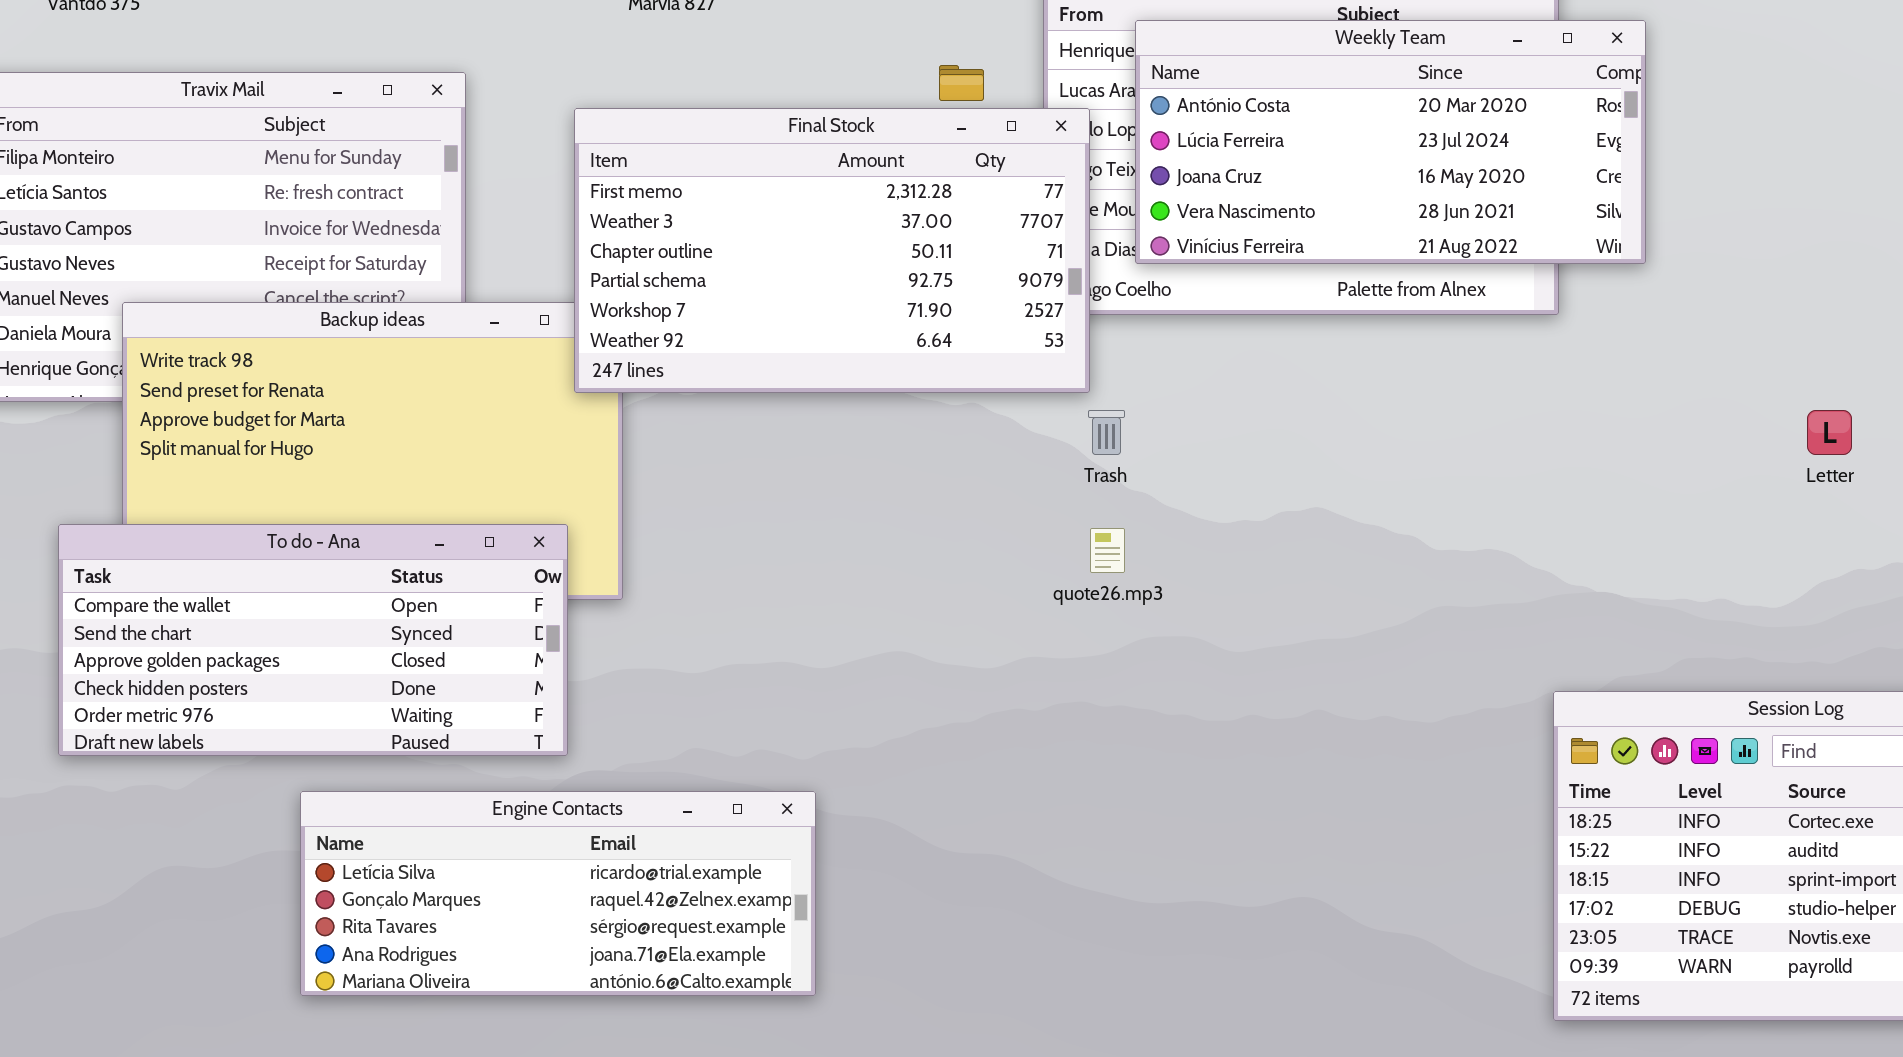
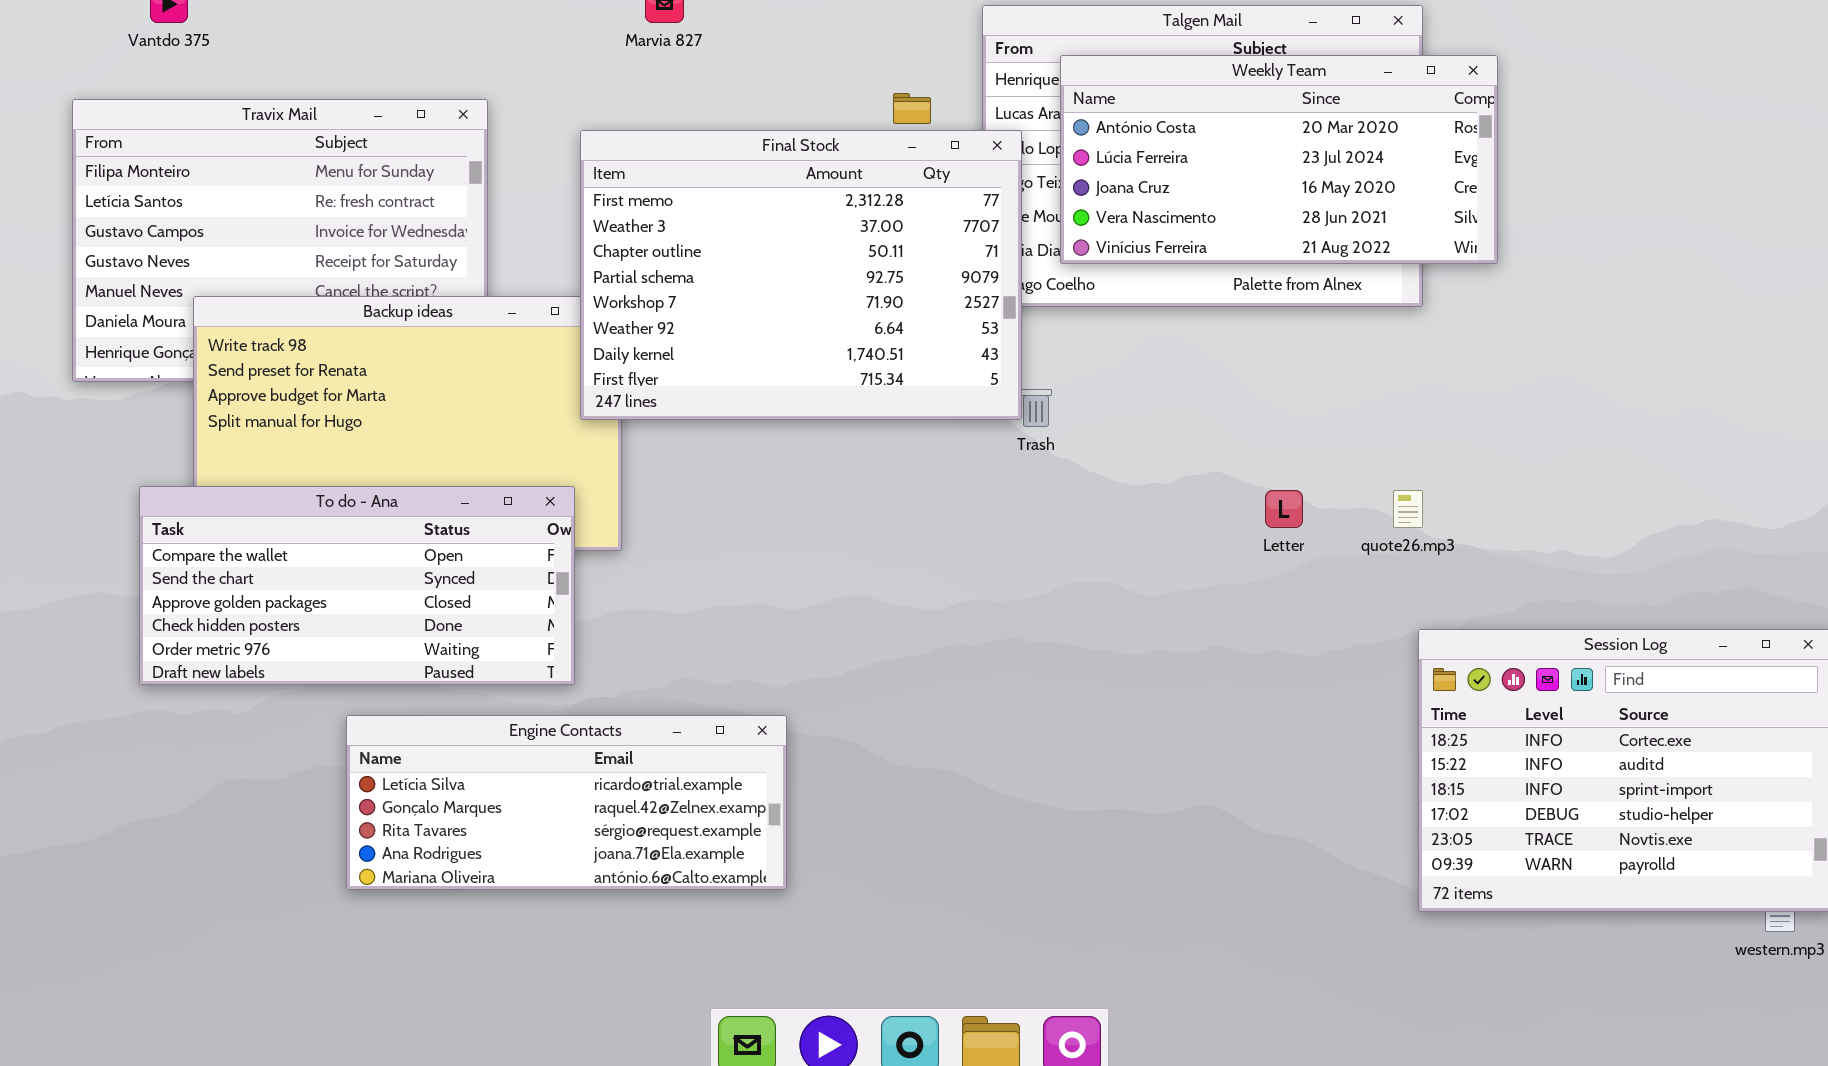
Final Stock: [574,108,1090,393] -> [580,130,1022,420], resized
Letter: [1807,410,1852,455] -> [1265,490,1303,528], moved
quote26.mp3: [1090,528,1125,573] -> [1393,490,1423,528], moved

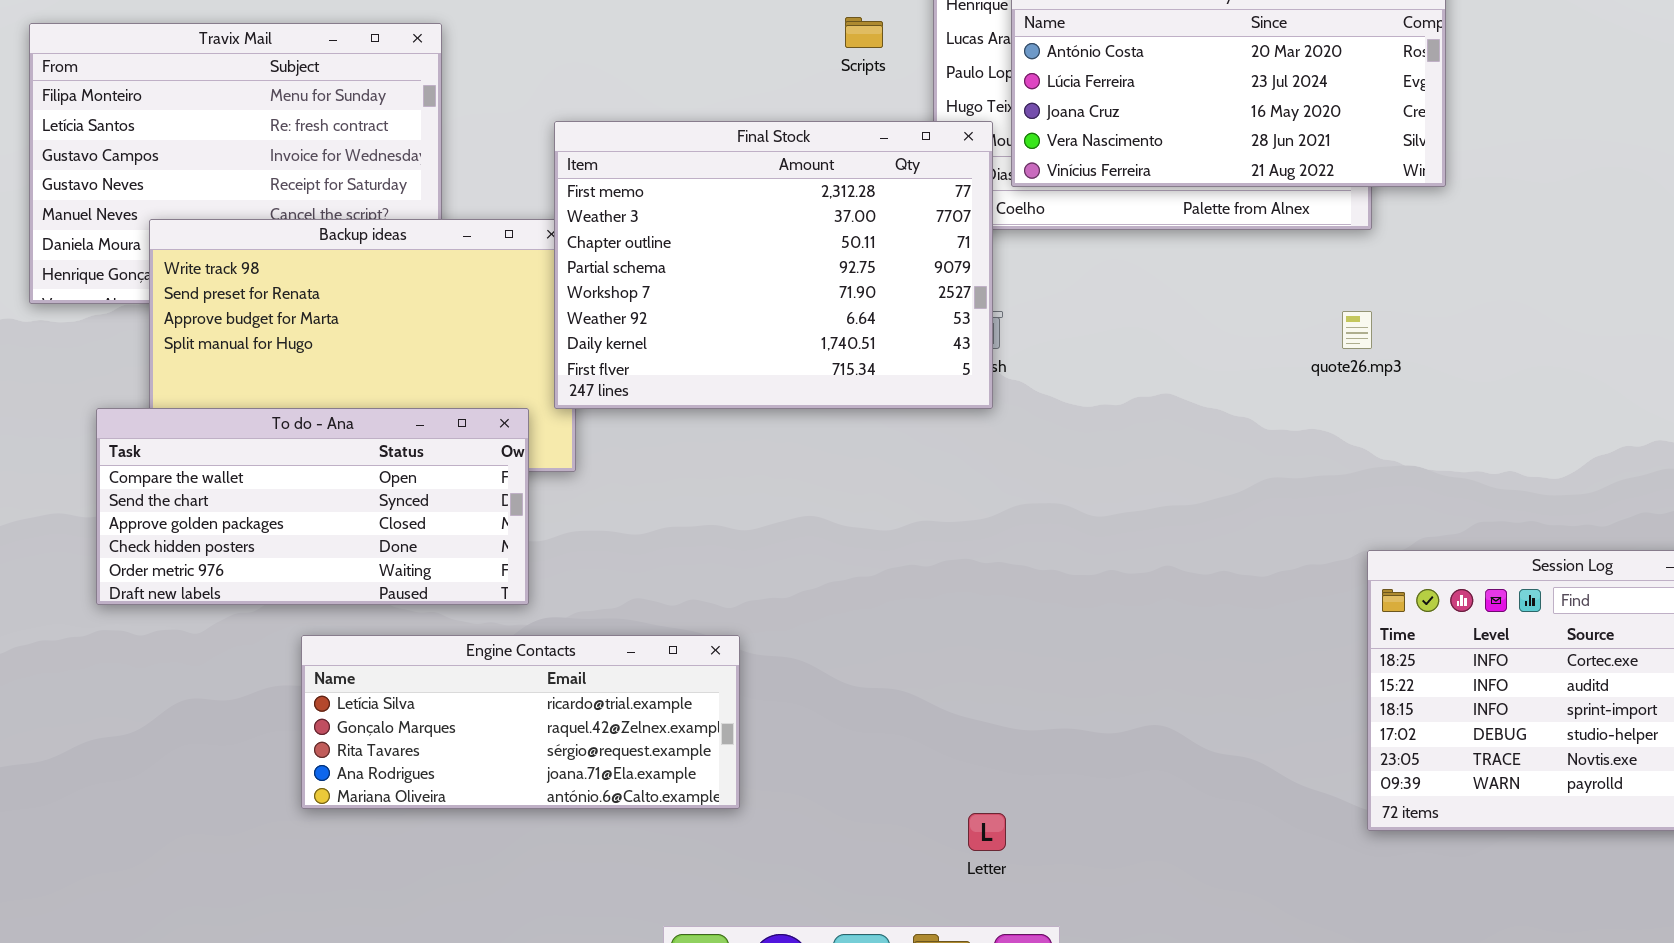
Final Stock: [580,130,1022,420] -> [554,121,993,409], moved
Letter: [1265,490,1303,528] -> [968,813,1006,851], moved
quote26.mp3: [1393,490,1423,528] -> [1342,311,1372,349], moved

